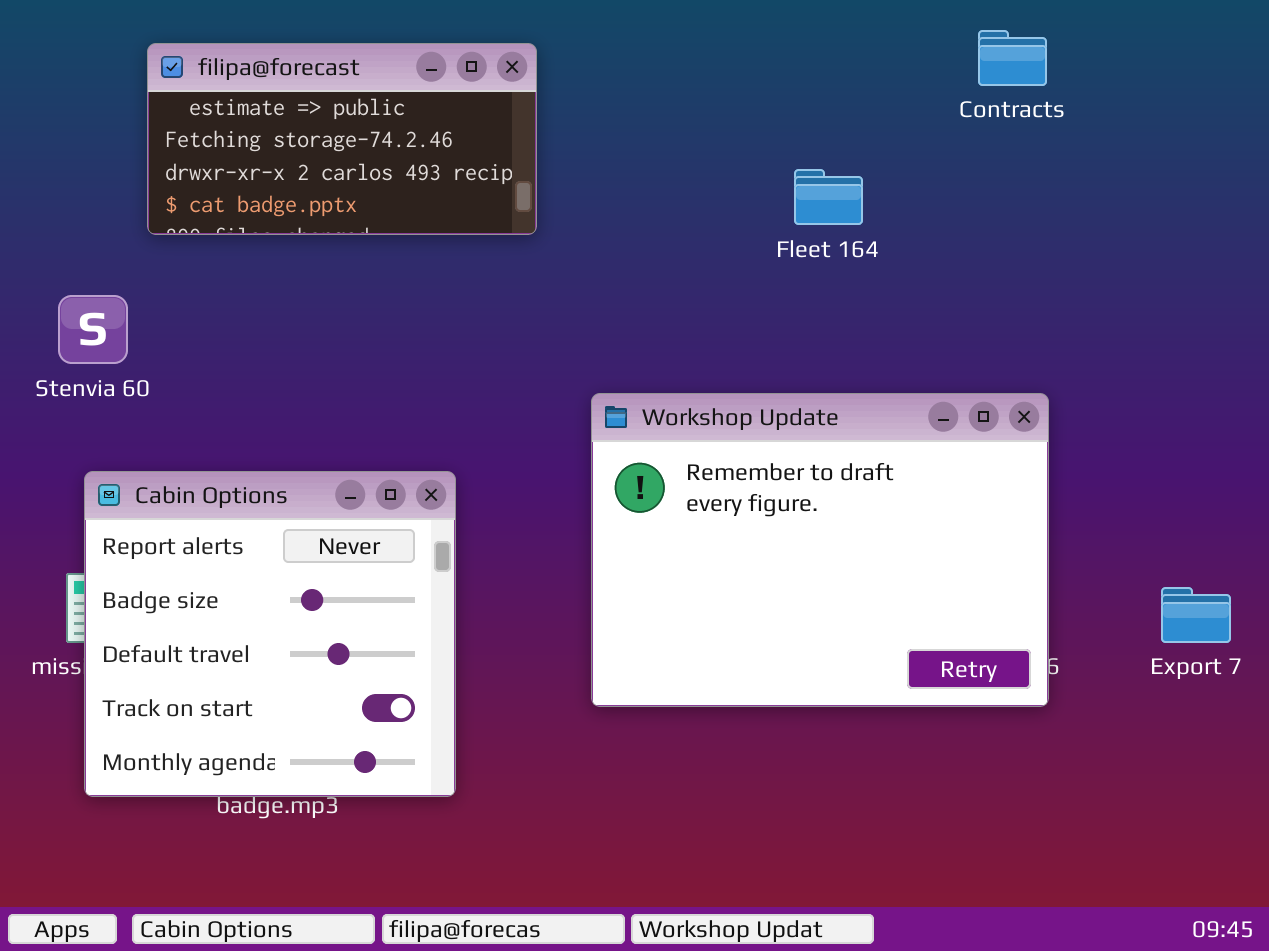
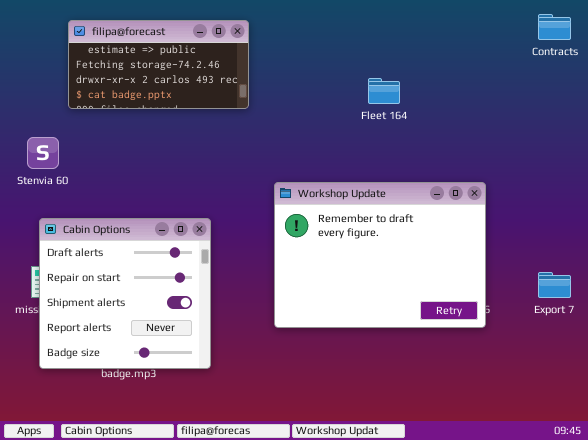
Contracts: [978,30,1047,86] -> [538,14,571,40], moved
Cabin Options: [84,471,456,797] -> [39,218,211,369], scrolled up 3 rows

